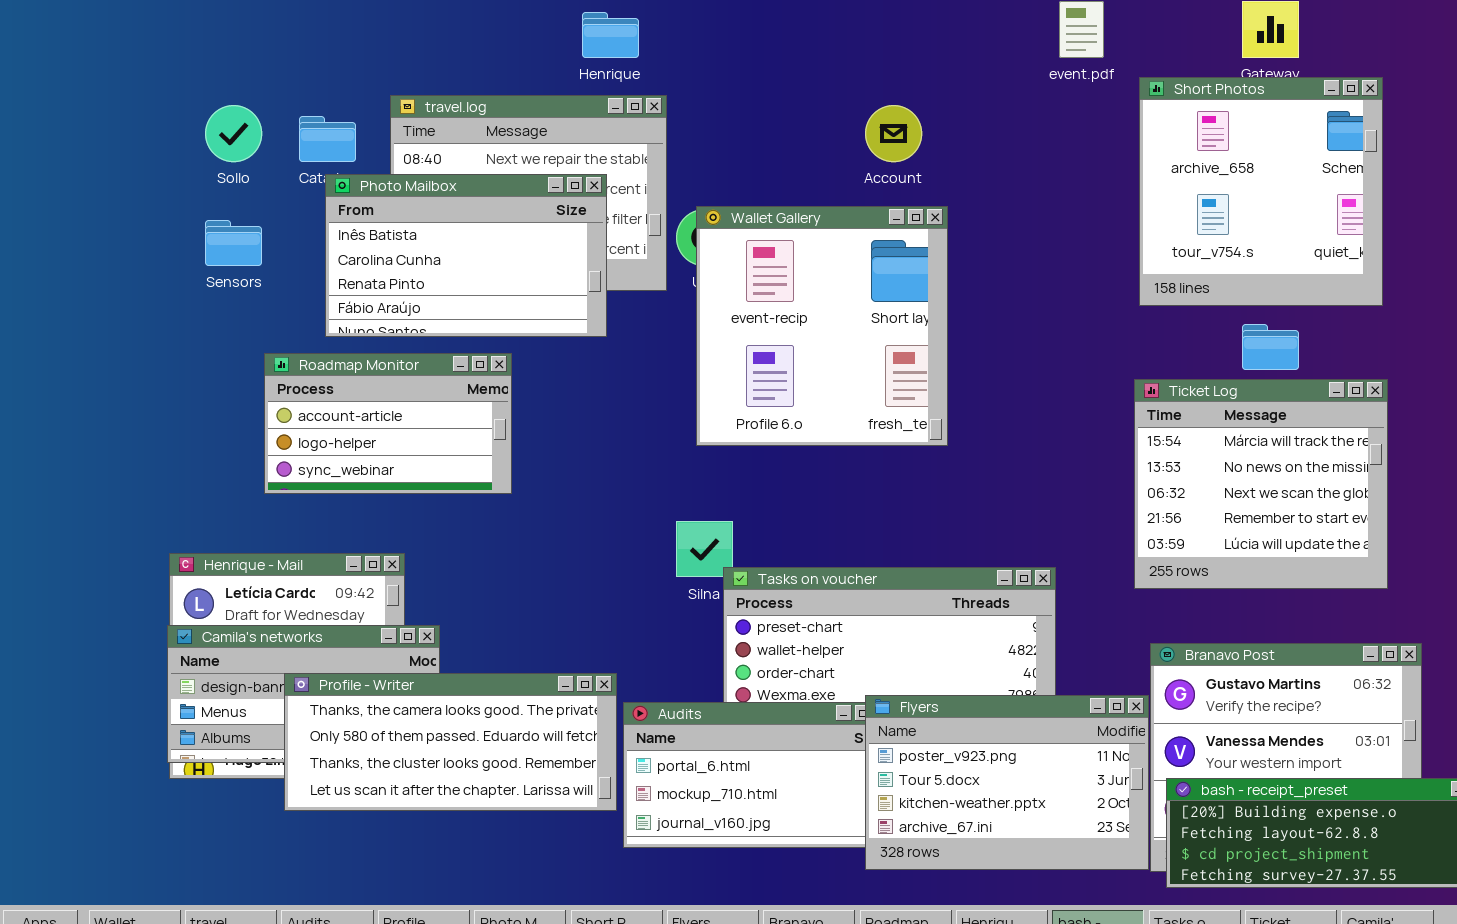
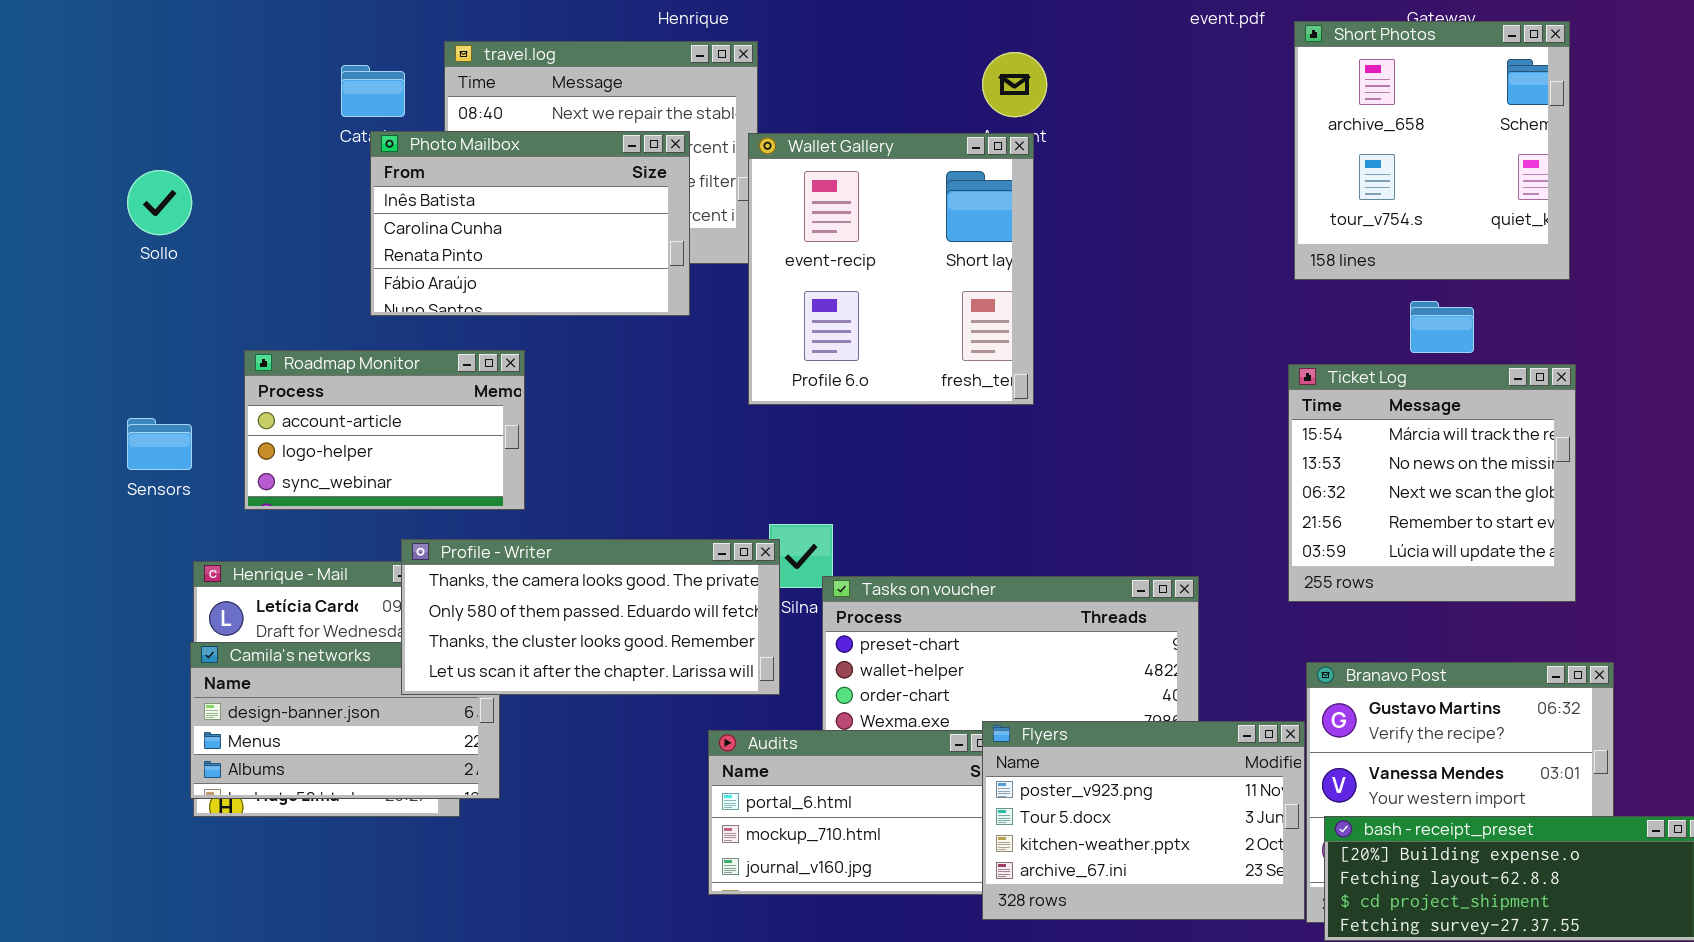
Sollo: [205,105,262,162] -> [127,170,192,235], moved
Wallet Gallery: [696,206,948,446] -> [748,133,1034,405], moved
Sensors: [205,220,262,266] -> [127,418,192,470], moved
Roadmap Monitor: [264,353,512,494] -> [244,350,525,510], moved
Profile - Writer: [284,673,617,811] -> [401,539,780,695], moved

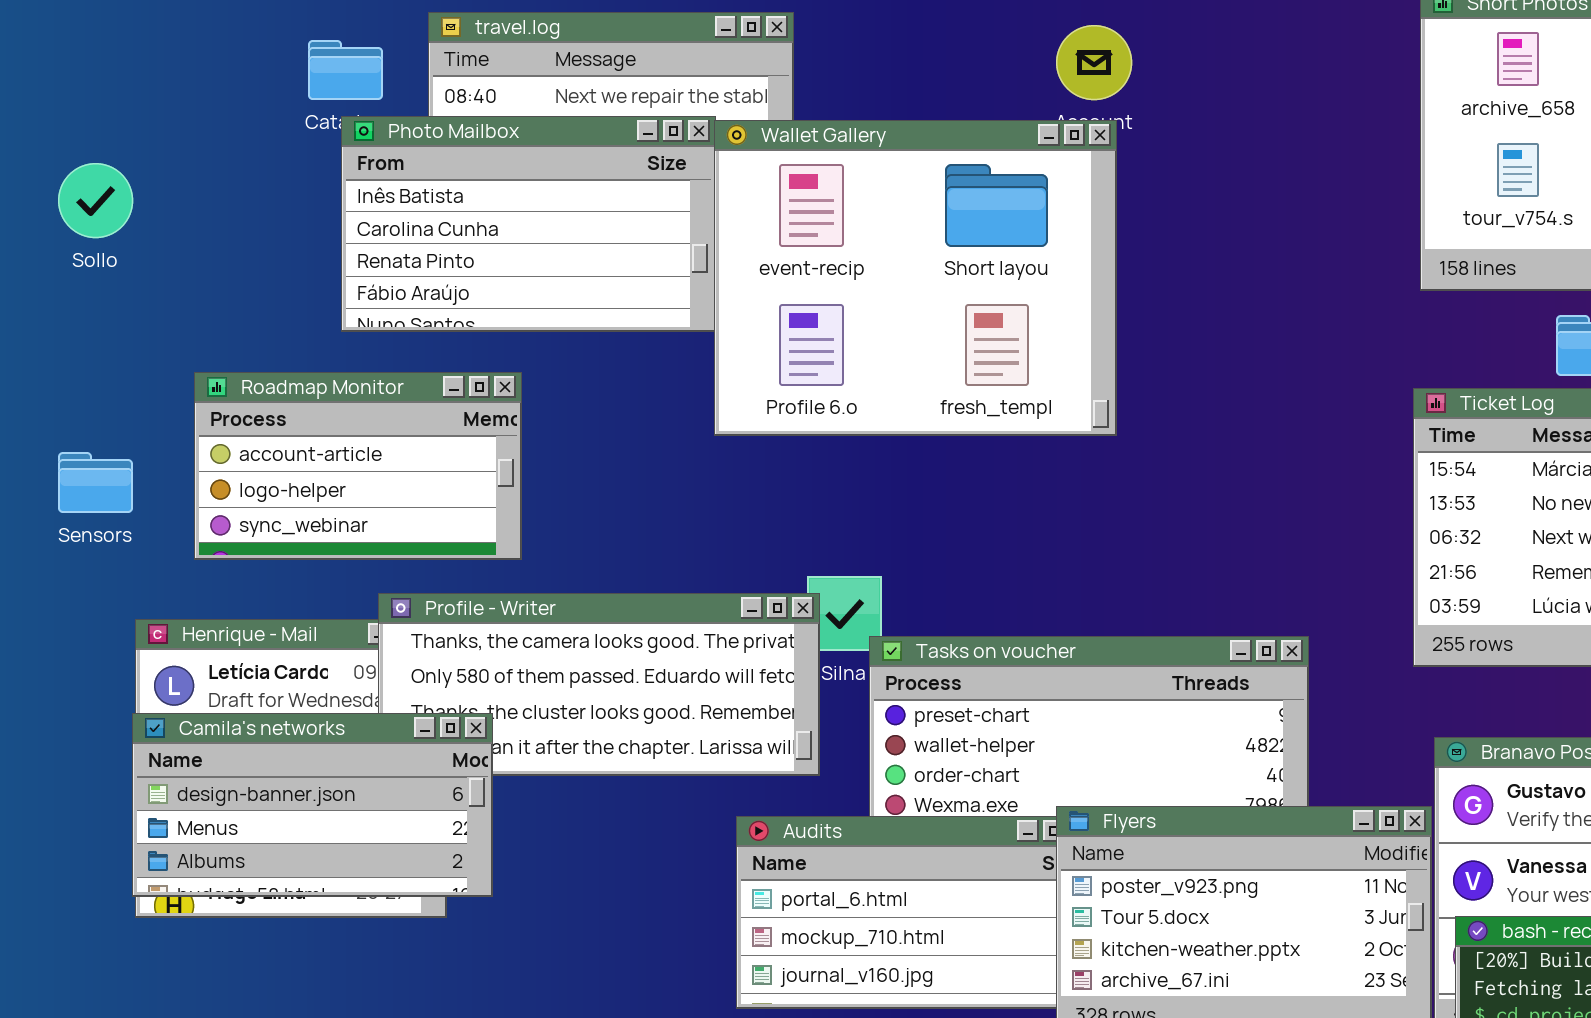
Wallet Gallery: [748,133,1034,405] -> [714,120,1117,436], resized
Camila's networks: [190,642,500,799] -> [132,713,493,897], raised

